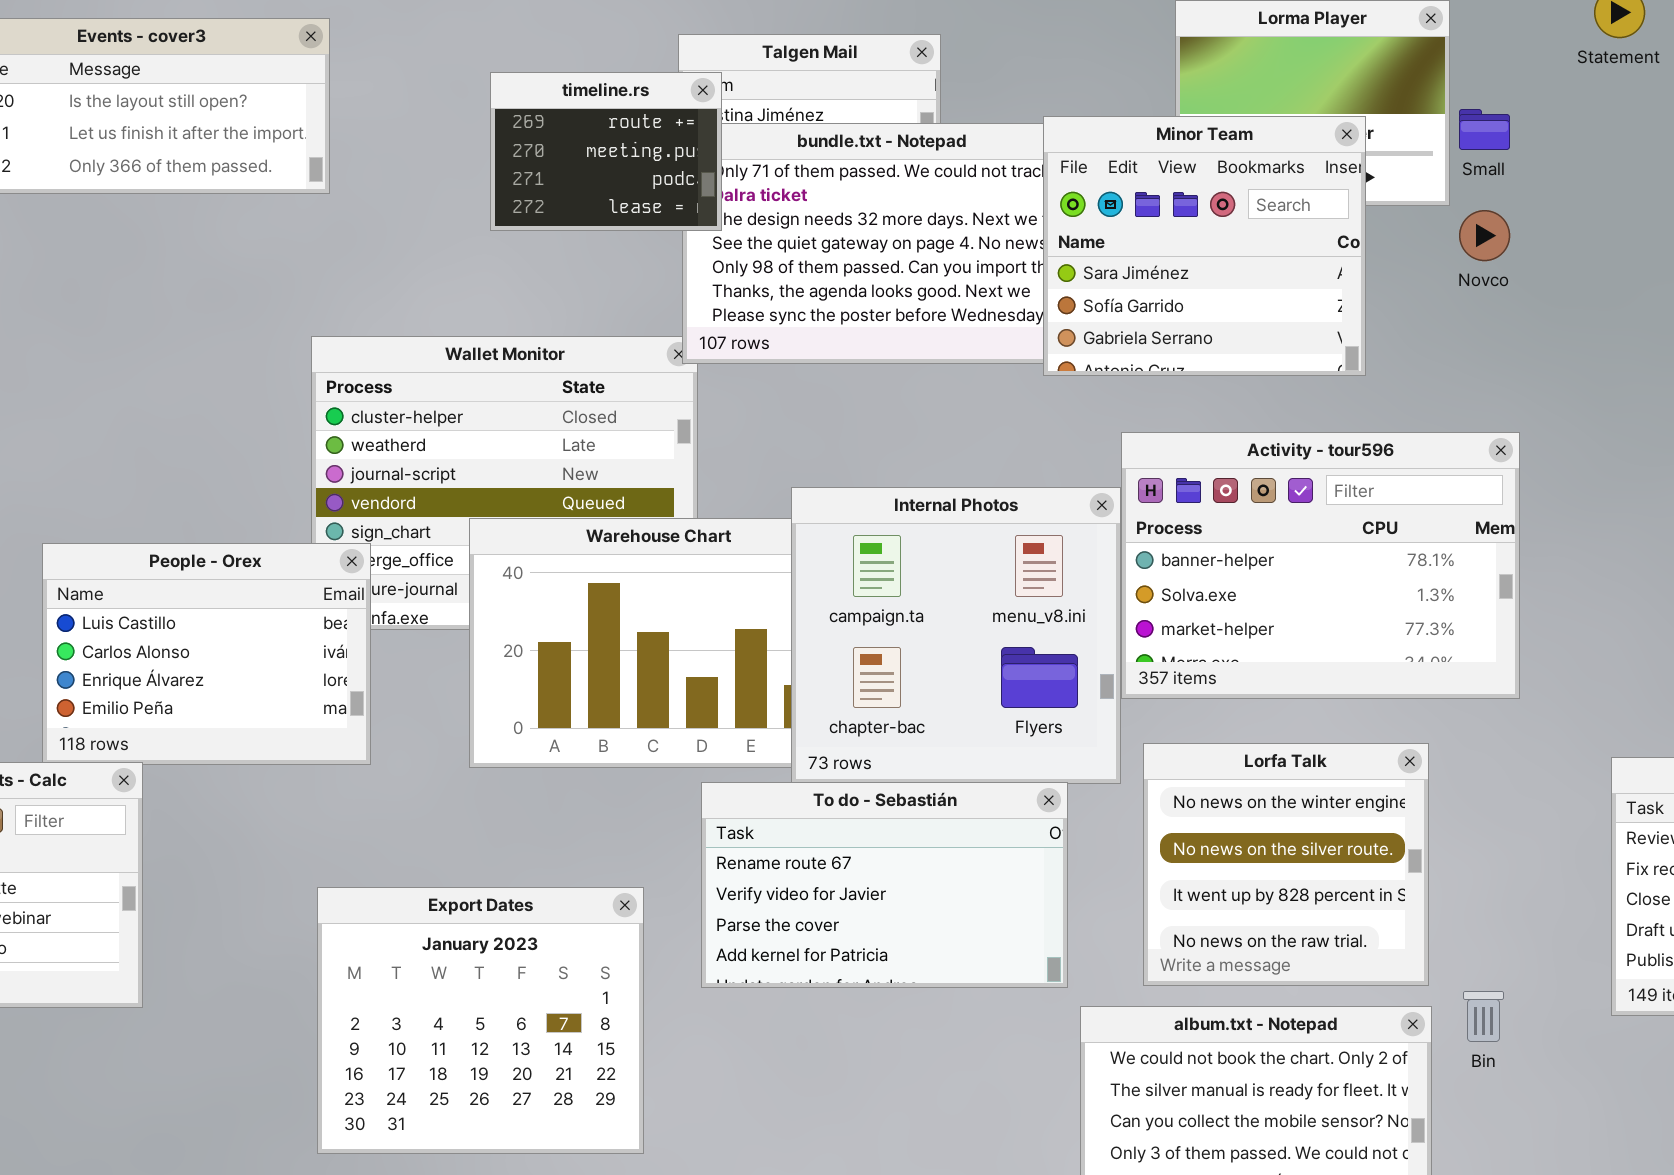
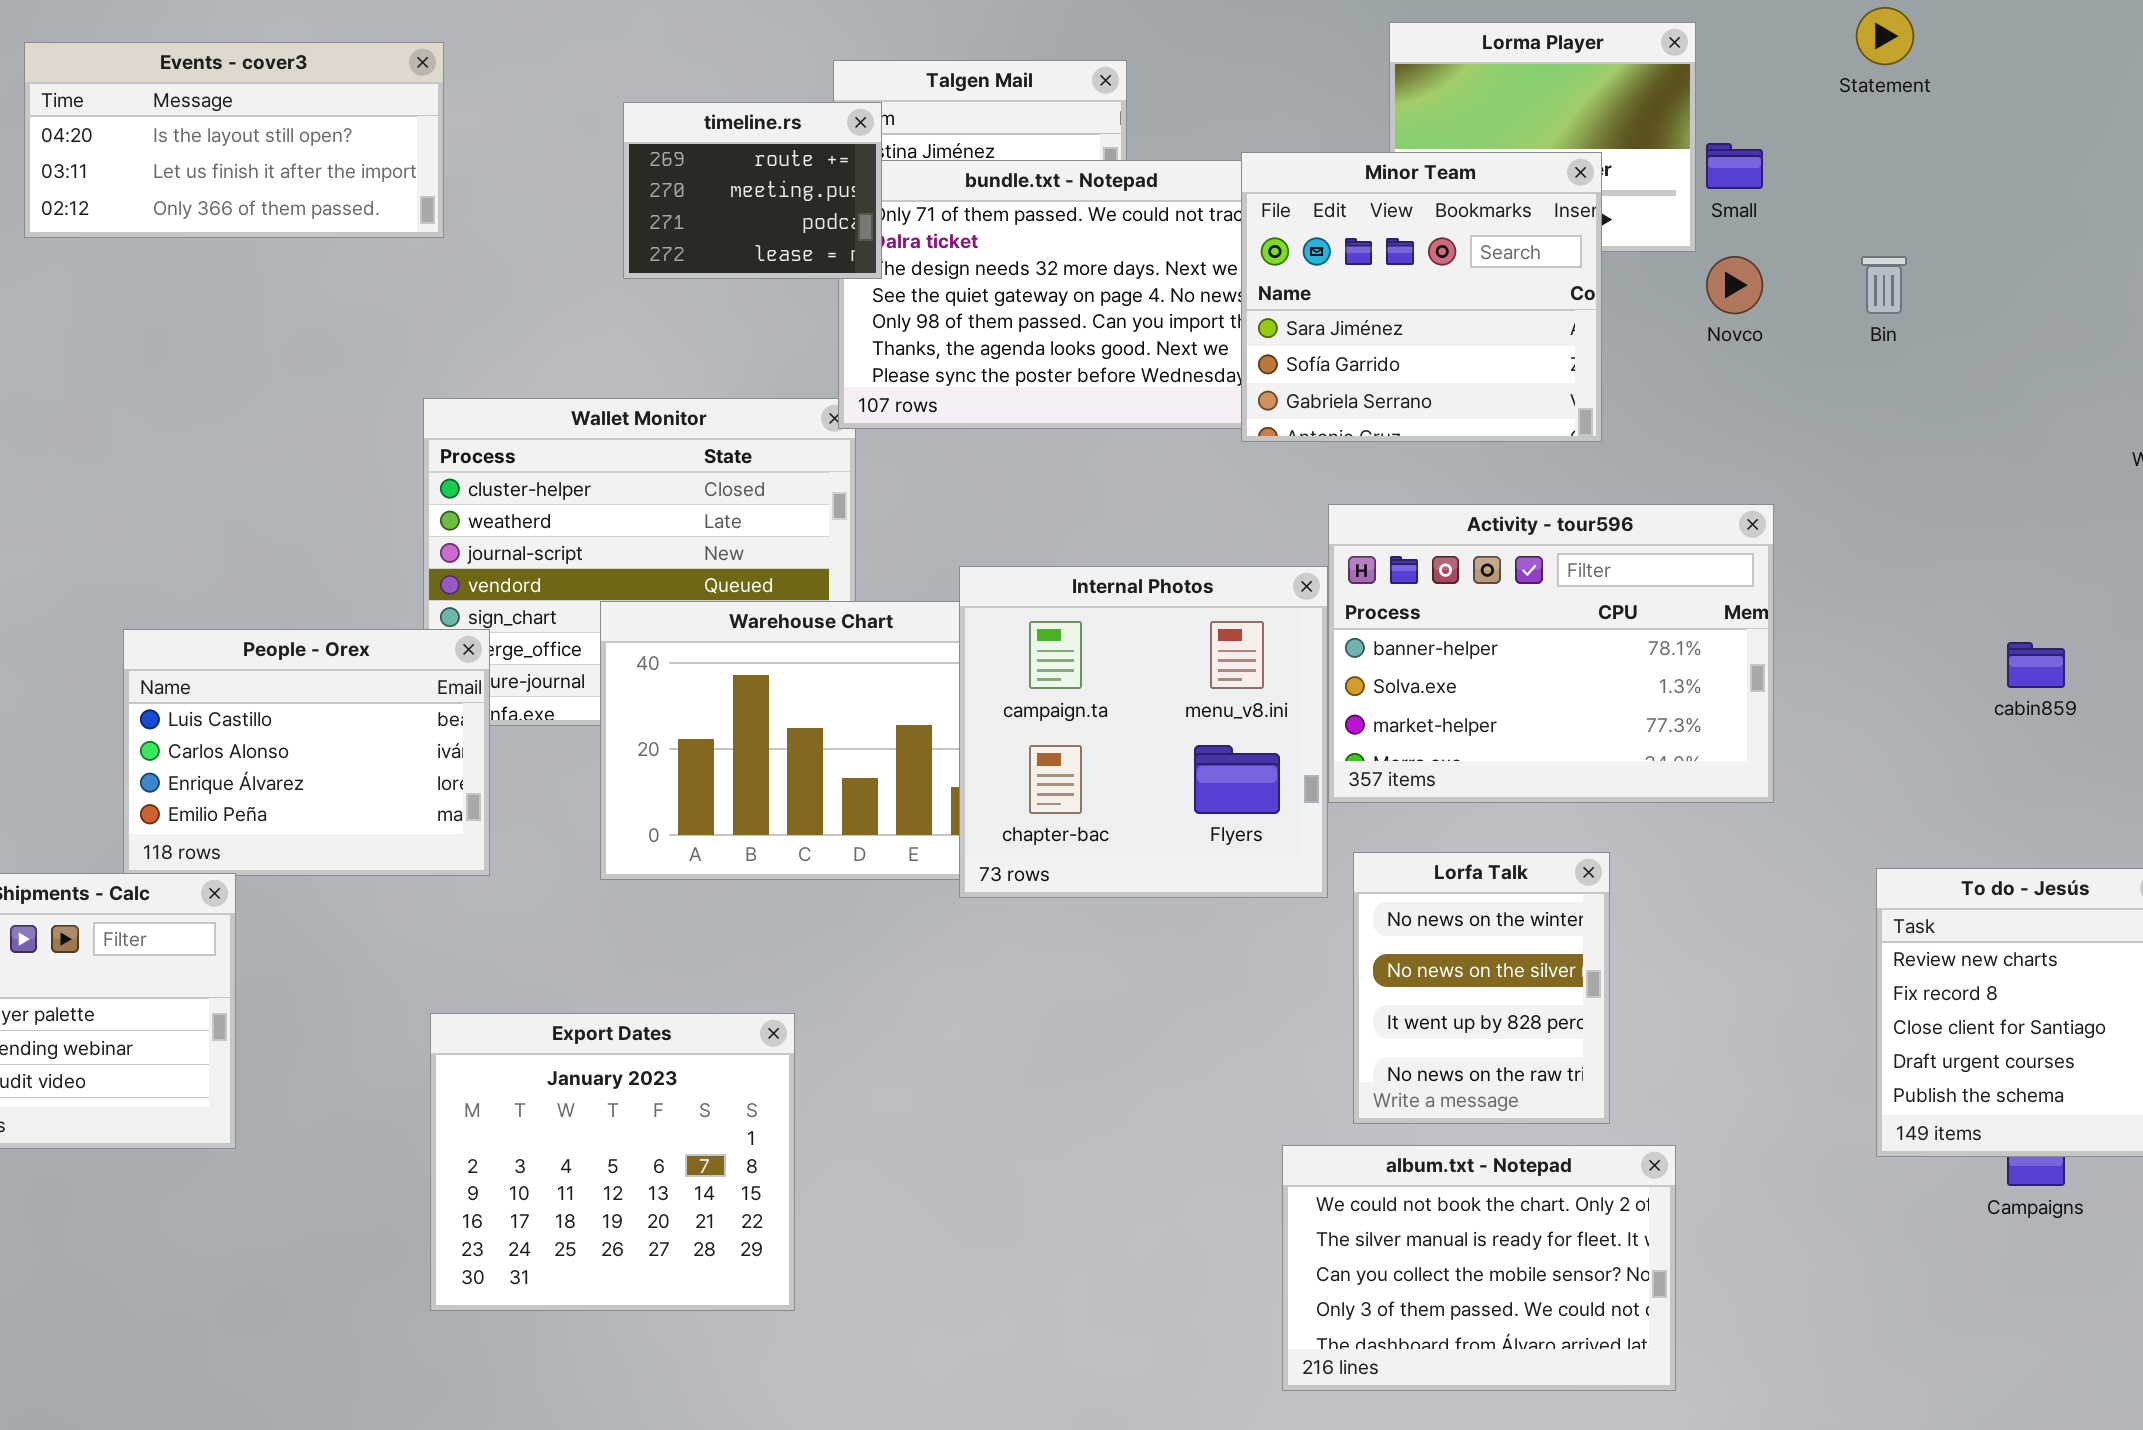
Lorfa Talk: [1143,743,1429,986] -> [1353,852,1610,1124], resized
To do - Sebastián: [701,782,1068,988] -> none, closed
Bin: [1463,991,1504,1042] -> [1861,256,1907,314], moved

